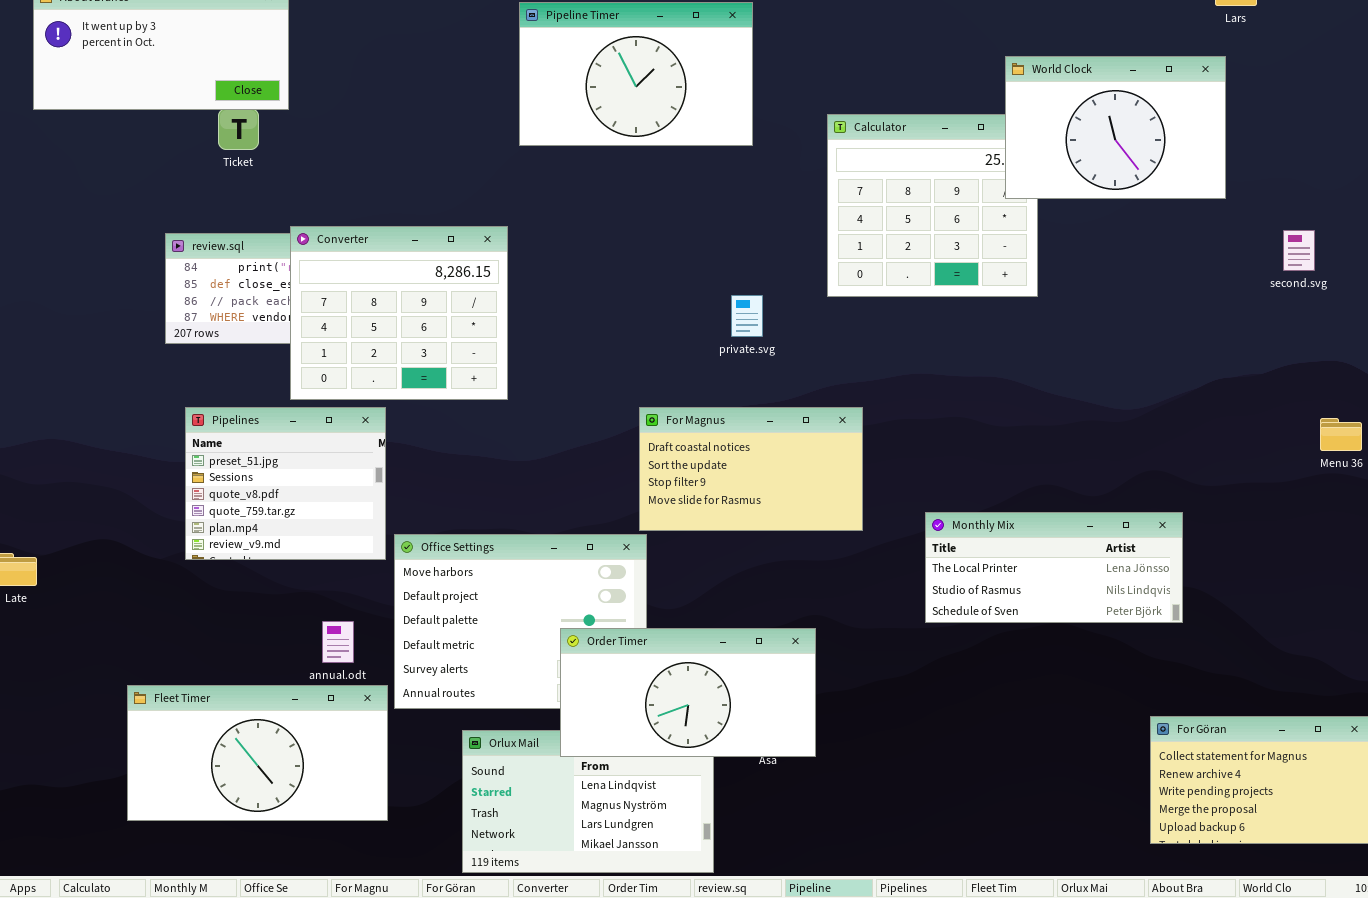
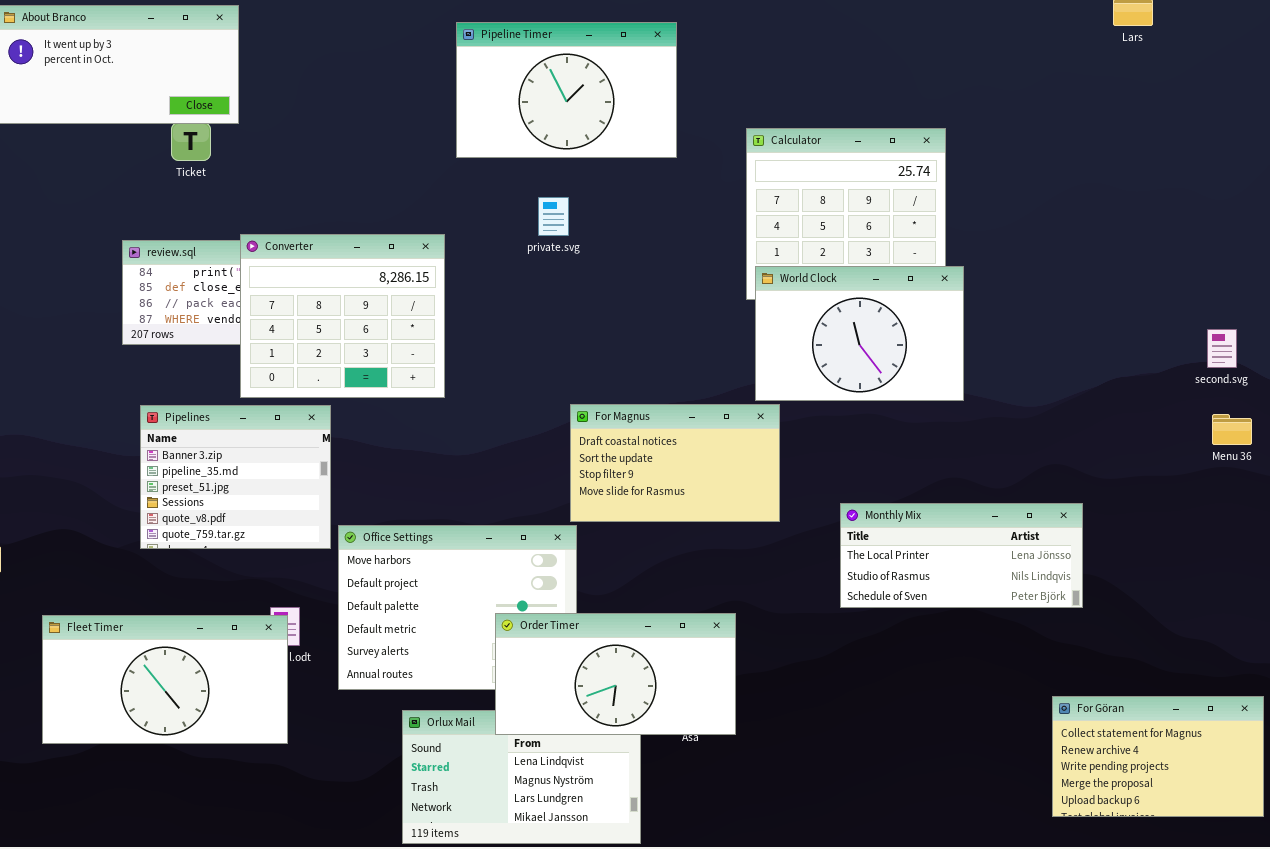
World Clock: [1005,56,1226,199] -> [755,266,964,401], moved
second.svg: [1283,230,1315,271] -> [1207,329,1237,368], moved
private.svg: [731,295,763,337] -> [538,197,569,236], moved
Pipelines: [185,407,386,560] -> [140,405,331,549], scrolled up 2 rows
Fleet Timer: [127,685,388,821] -> [42,615,288,744], moved

